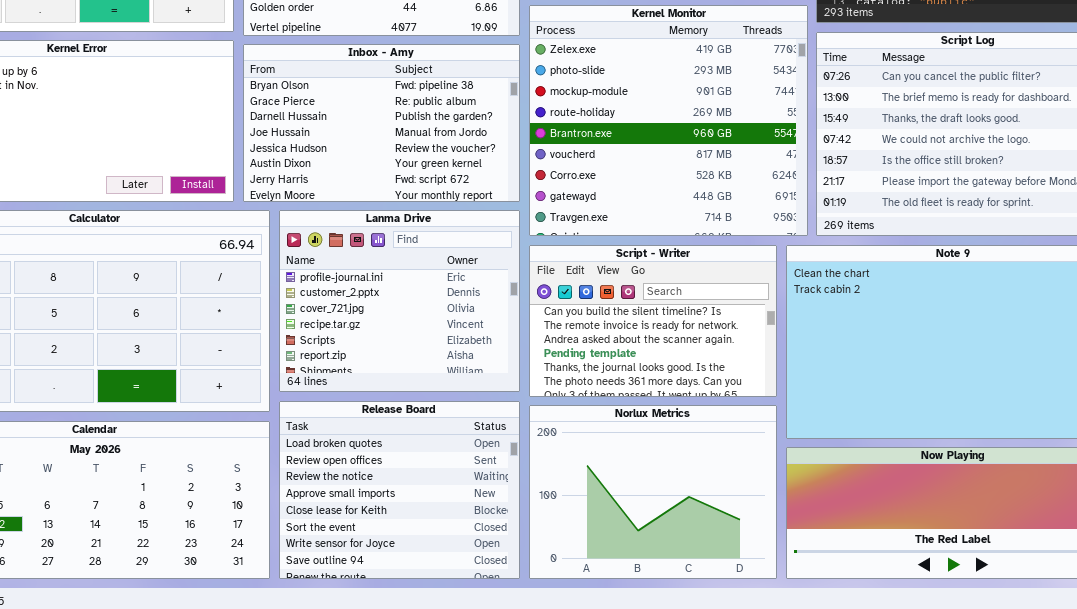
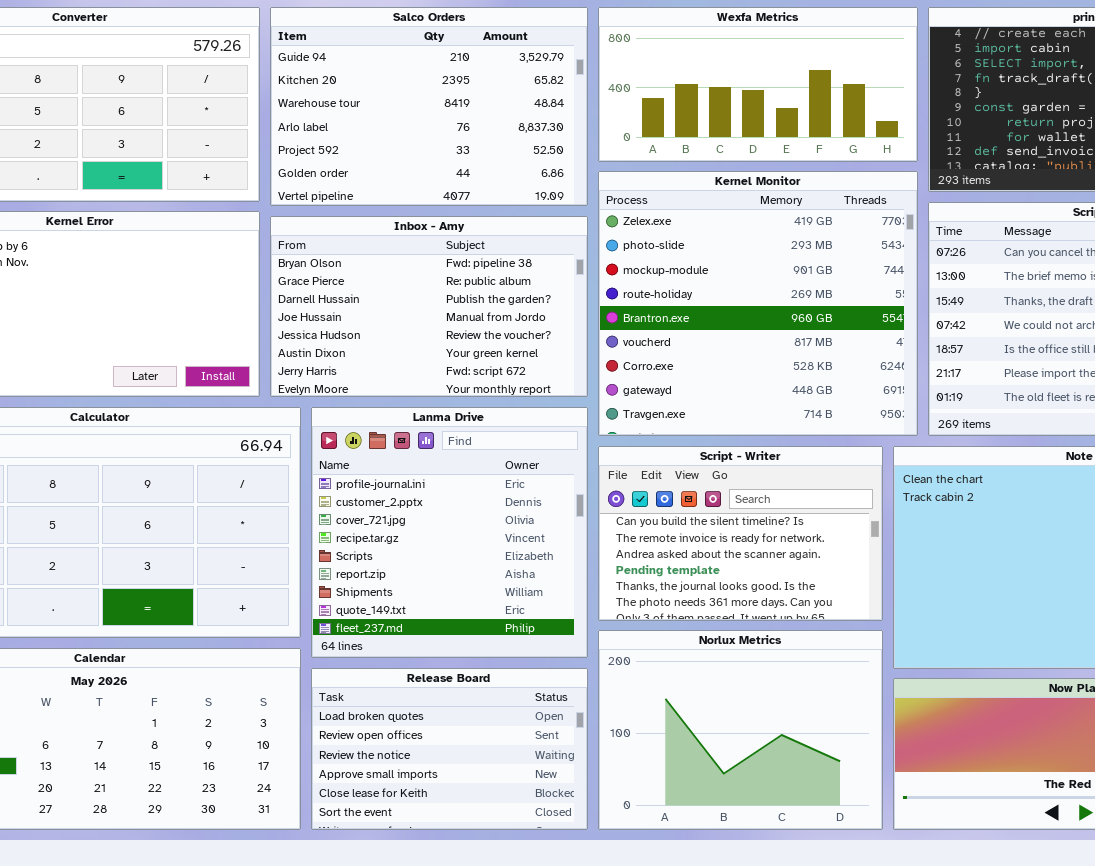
Lanma Drive: [279,210,520,392] -> [311,407,588,658], resized
Release Board: [279,401,520,579] -> [311,668,588,830], resized

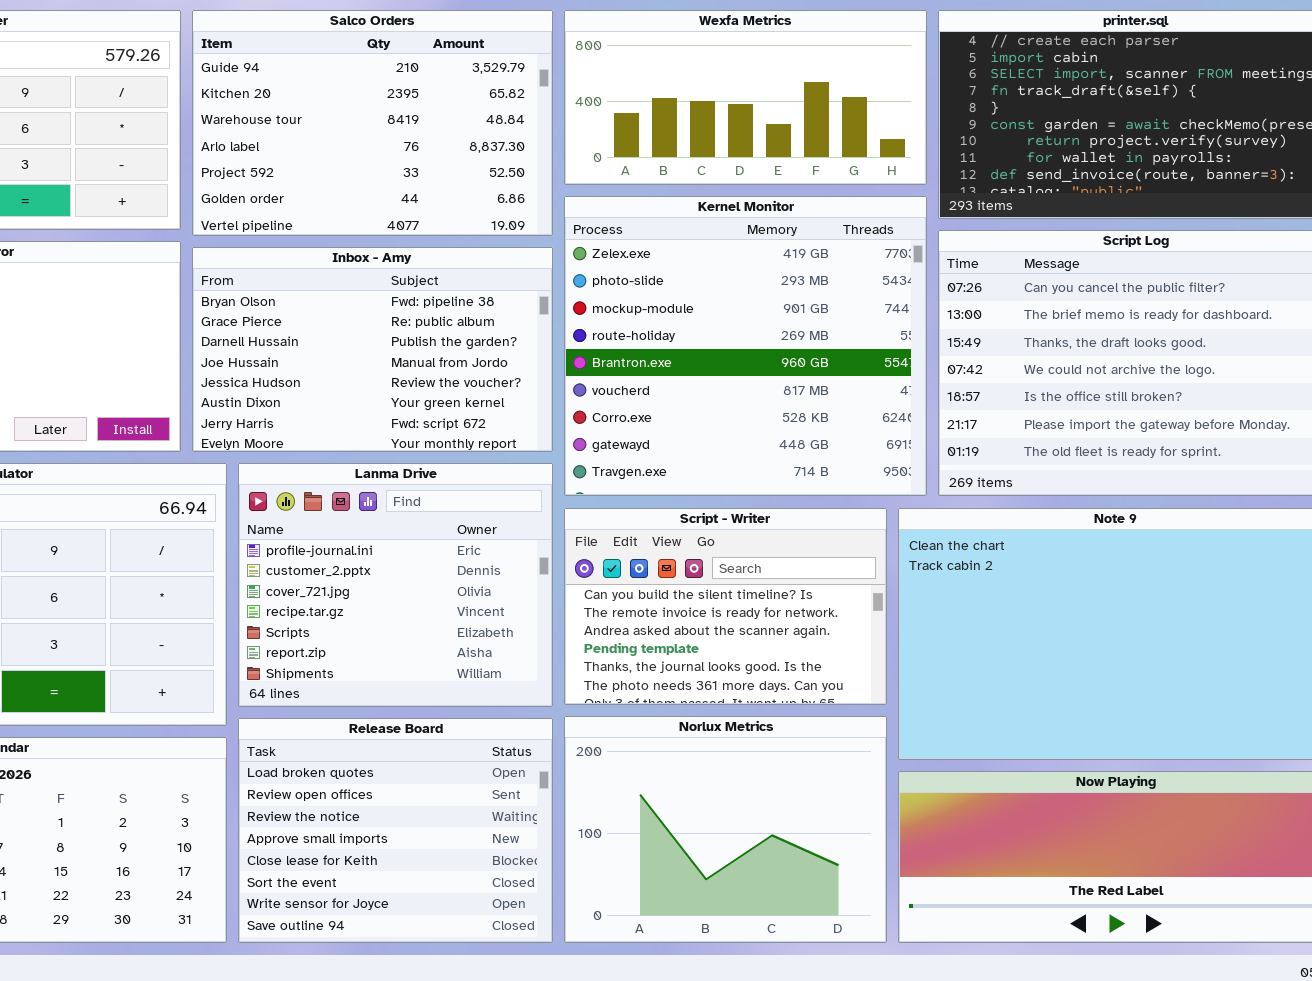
Lanma Drive: [311,407,588,658] -> [238,463,553,707], resized
Release Board: [311,668,588,830] -> [238,718,553,943], resized

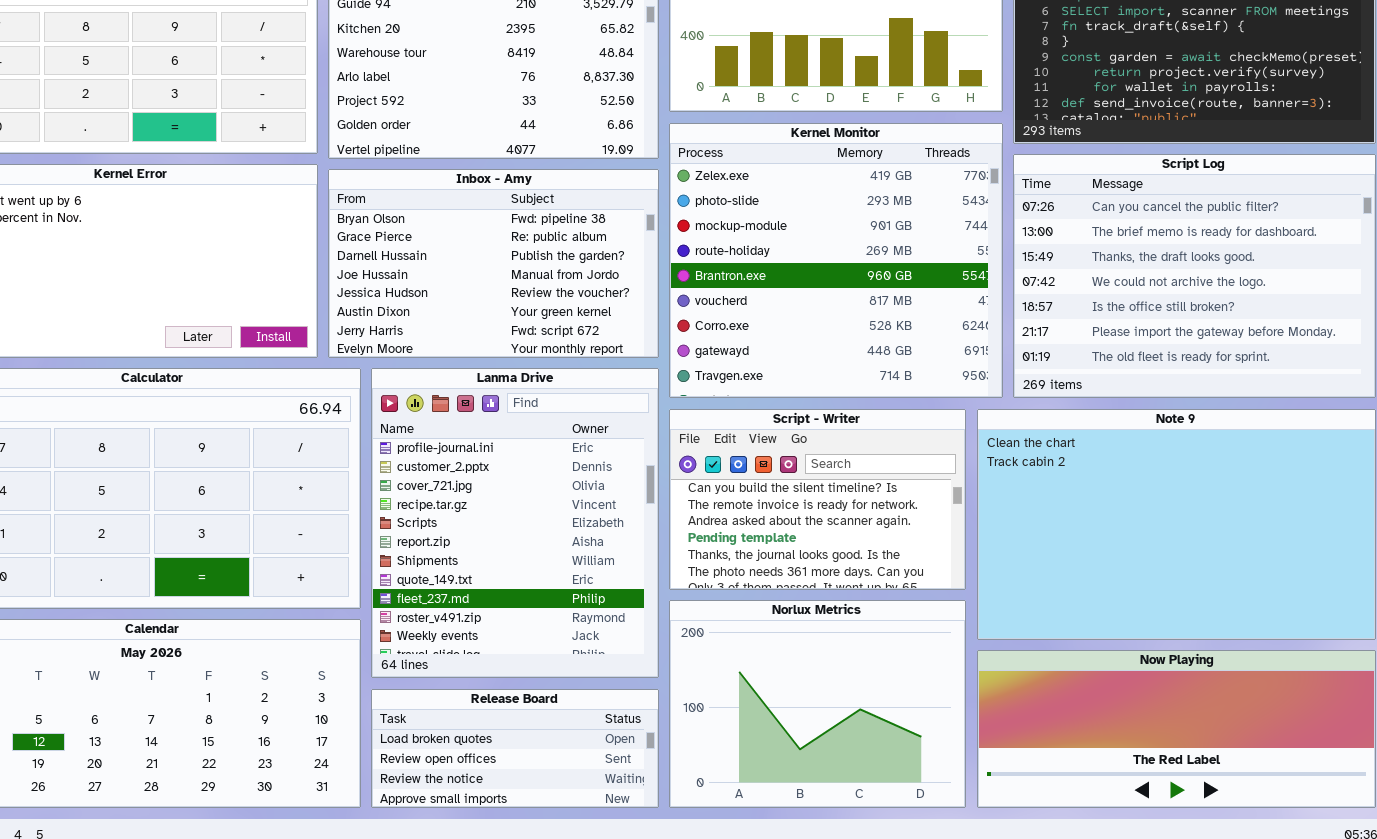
Lanma Drive: [238,463,553,707] -> [371,368,659,678], resized
Release Board: [238,718,553,943] -> [371,689,659,808], resized

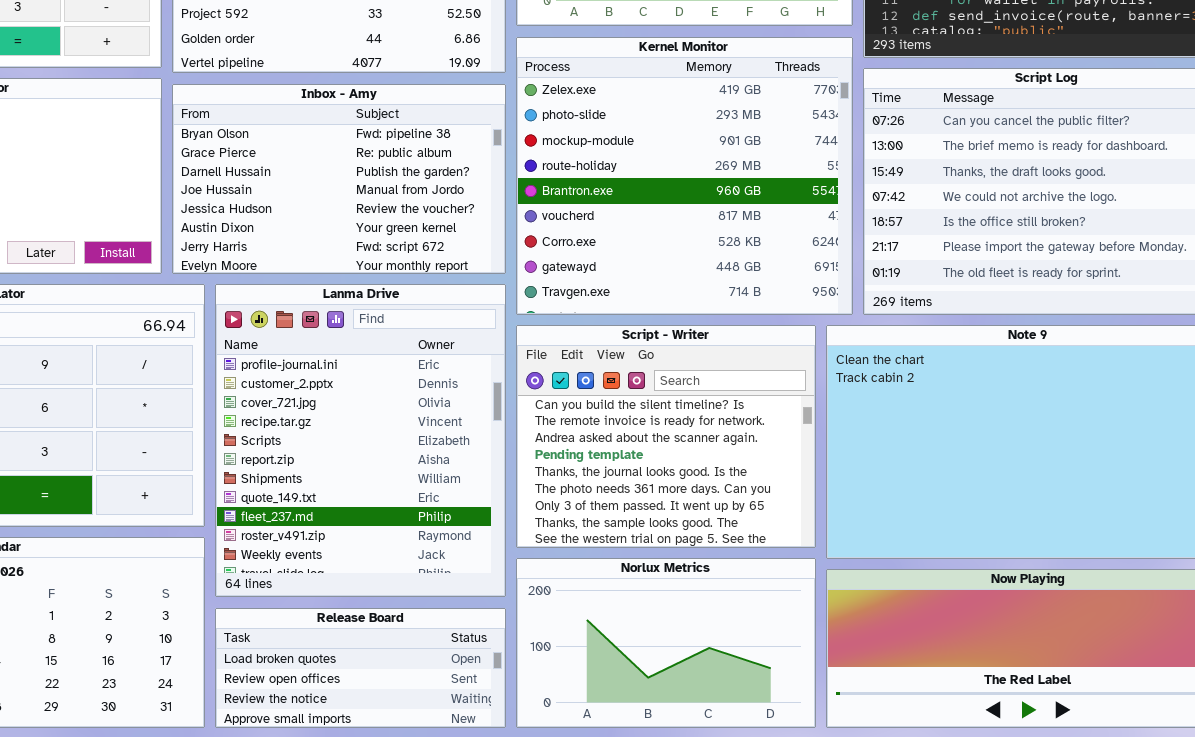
Script - Writer: [669,409,966,590] -> [516,325,816,548], resized
Norlux Metrics: [669,600,966,808] -> [516,558,816,728], resized

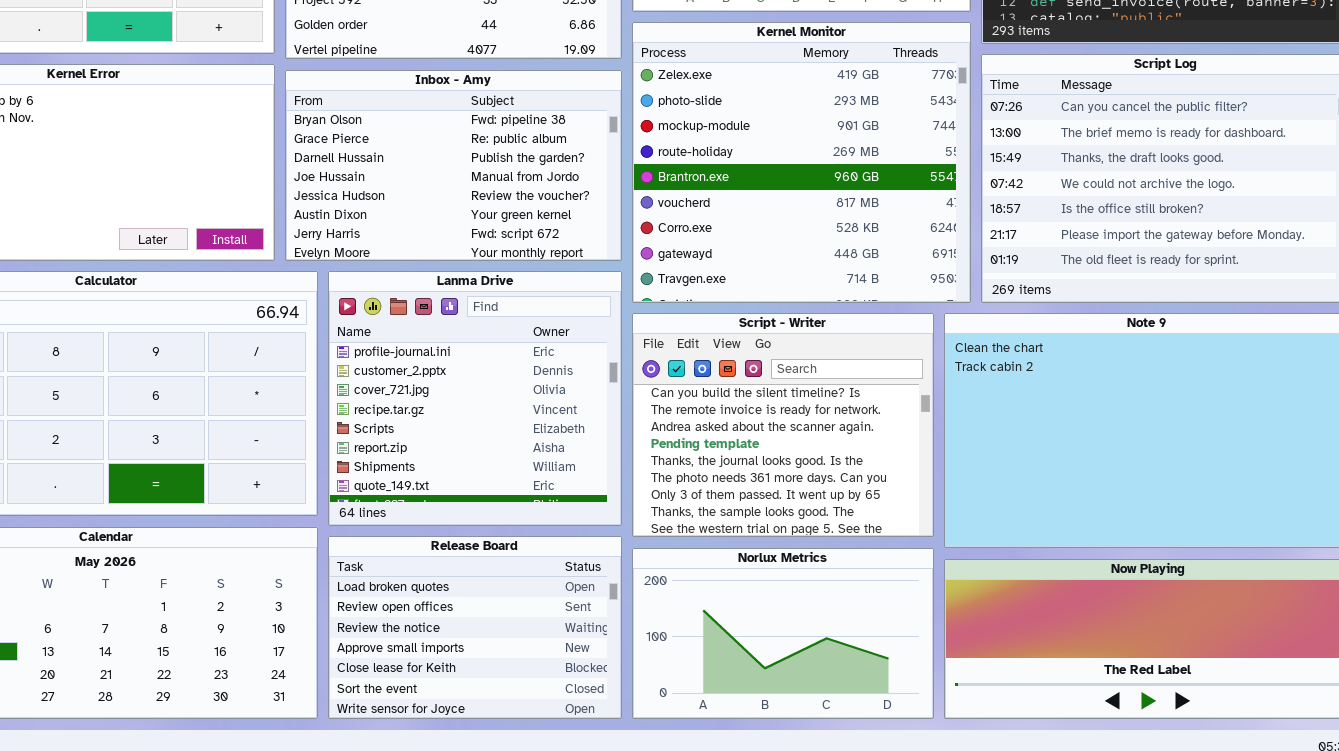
Lanma Drive: [215,284,506,597] -> [328,271,622,526], resized
Release Board: [215,608,506,728] -> [328,536,622,719], resized

